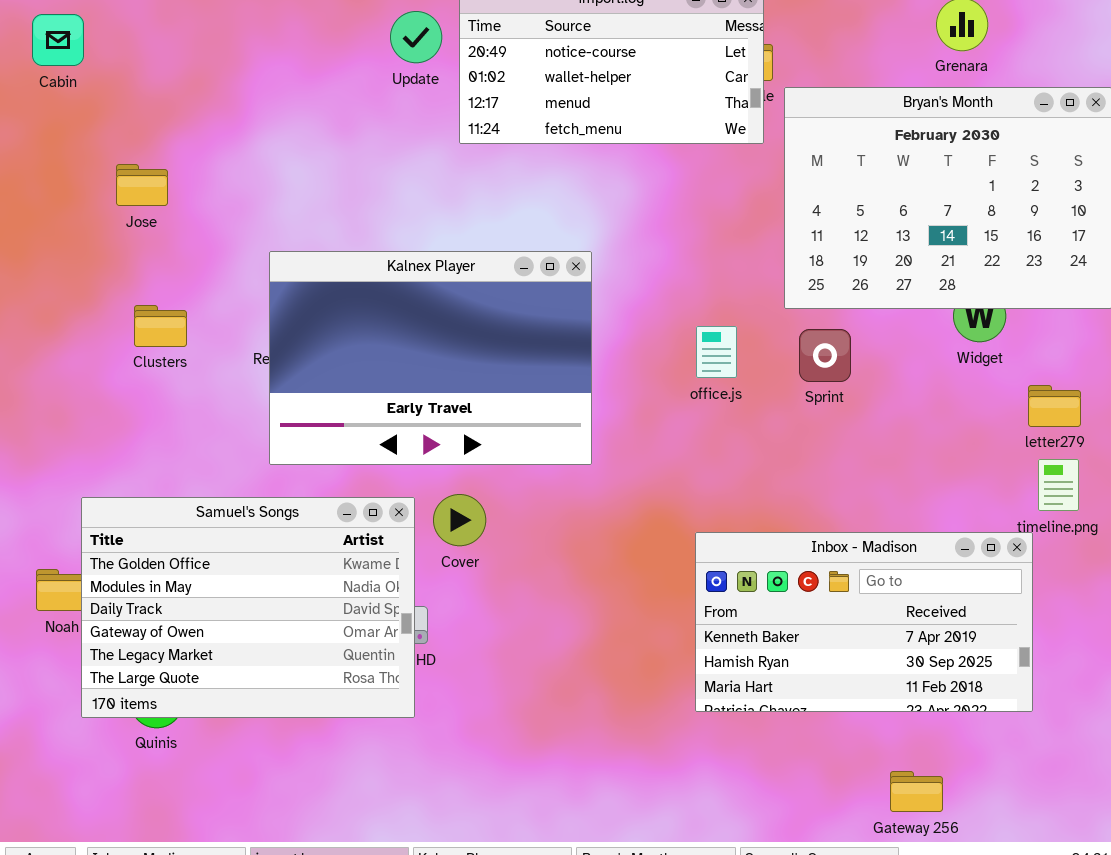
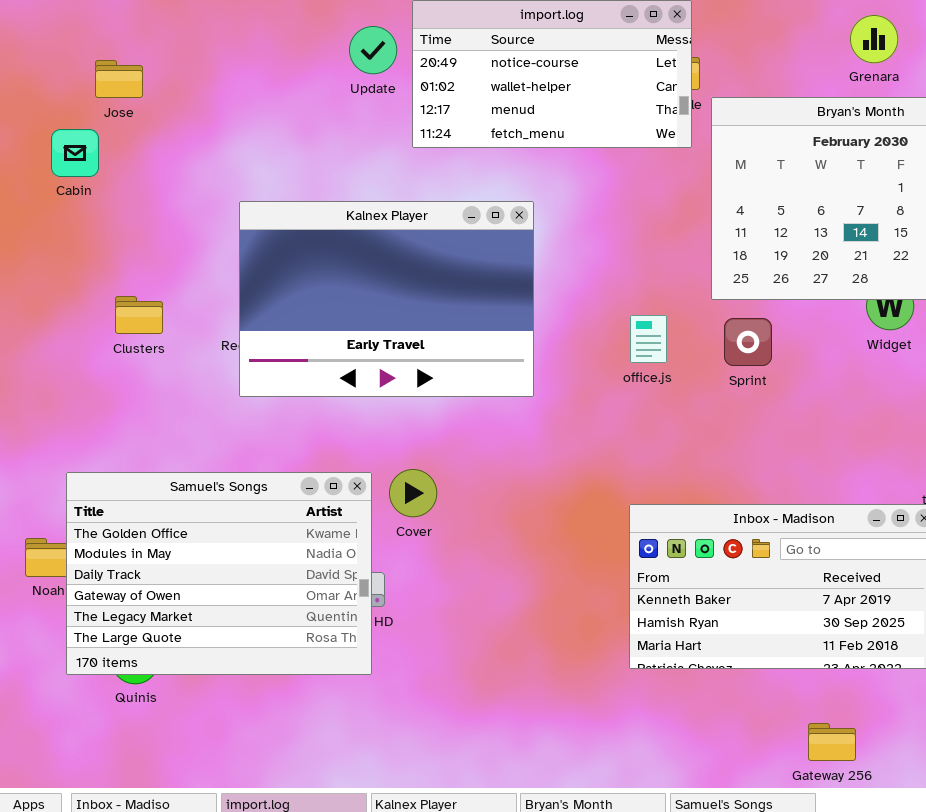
Cabin: [32,14,84,66] -> [51,129,99,177], moved
Jose: [116,164,168,206] -> [95,60,143,98], moved
Kalnex Player: [269,251,592,465] -> [239,201,534,397], moved

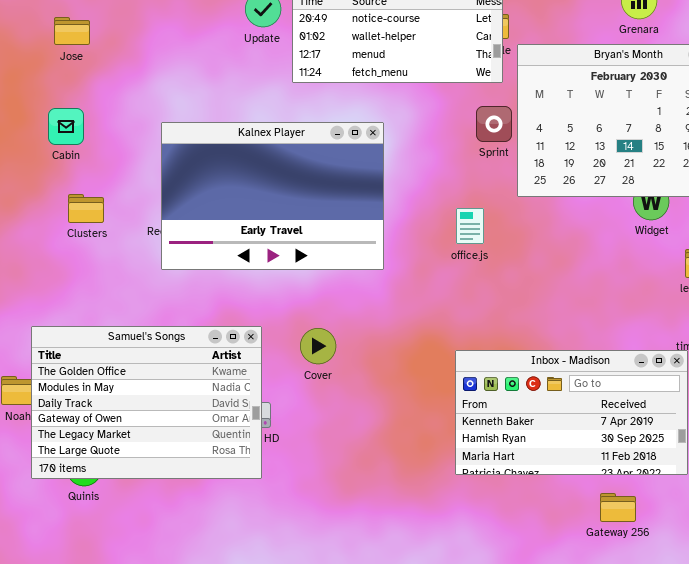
Cabin: [51,129,99,177] -> [48,108,84,145], moved
Sprint: [724,318,772,366] -> [476,106,512,142], moved
Cover: [389,469,437,517] -> [300,328,336,364], moved
Gateway 256: [808,723,856,761] -> [600,493,636,522], moved

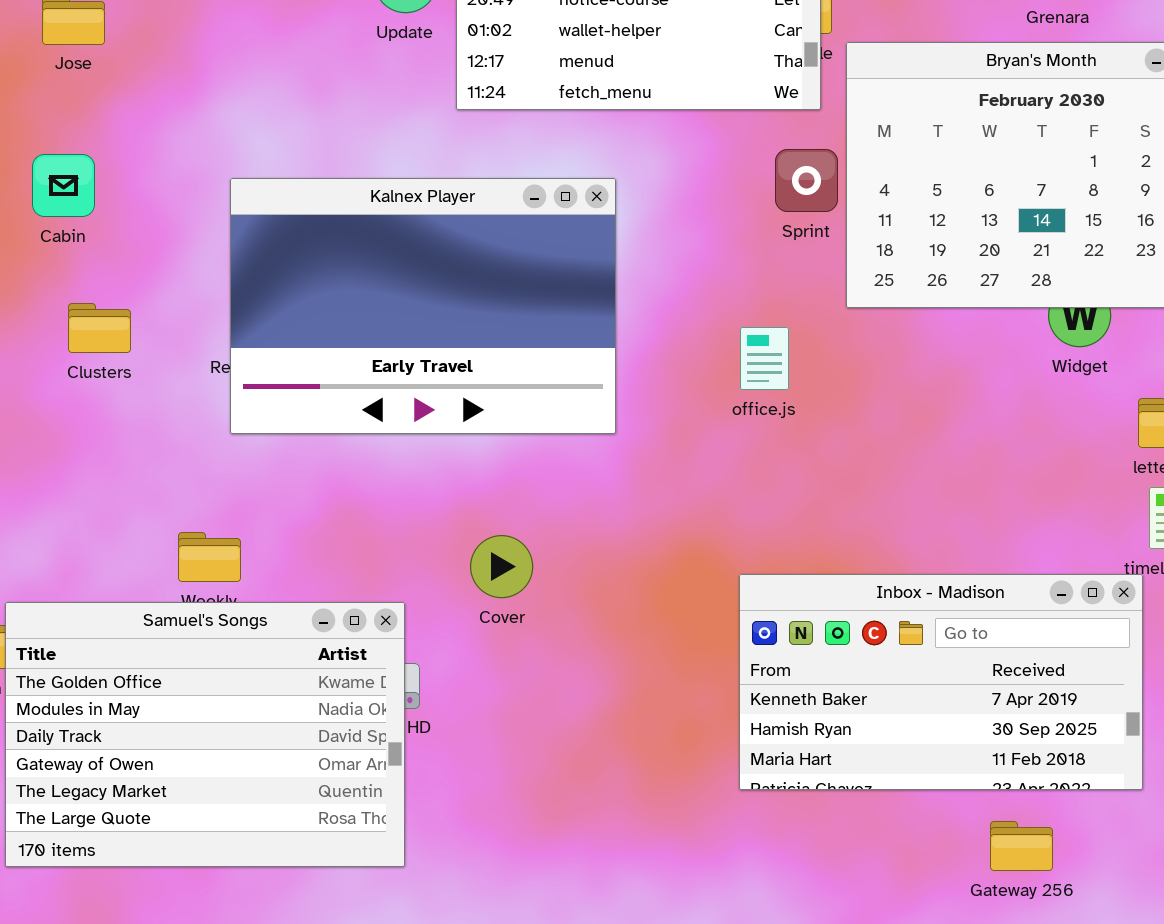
Samuel's Songs: [31,326,262,479] -> [5,602,405,867], moved

